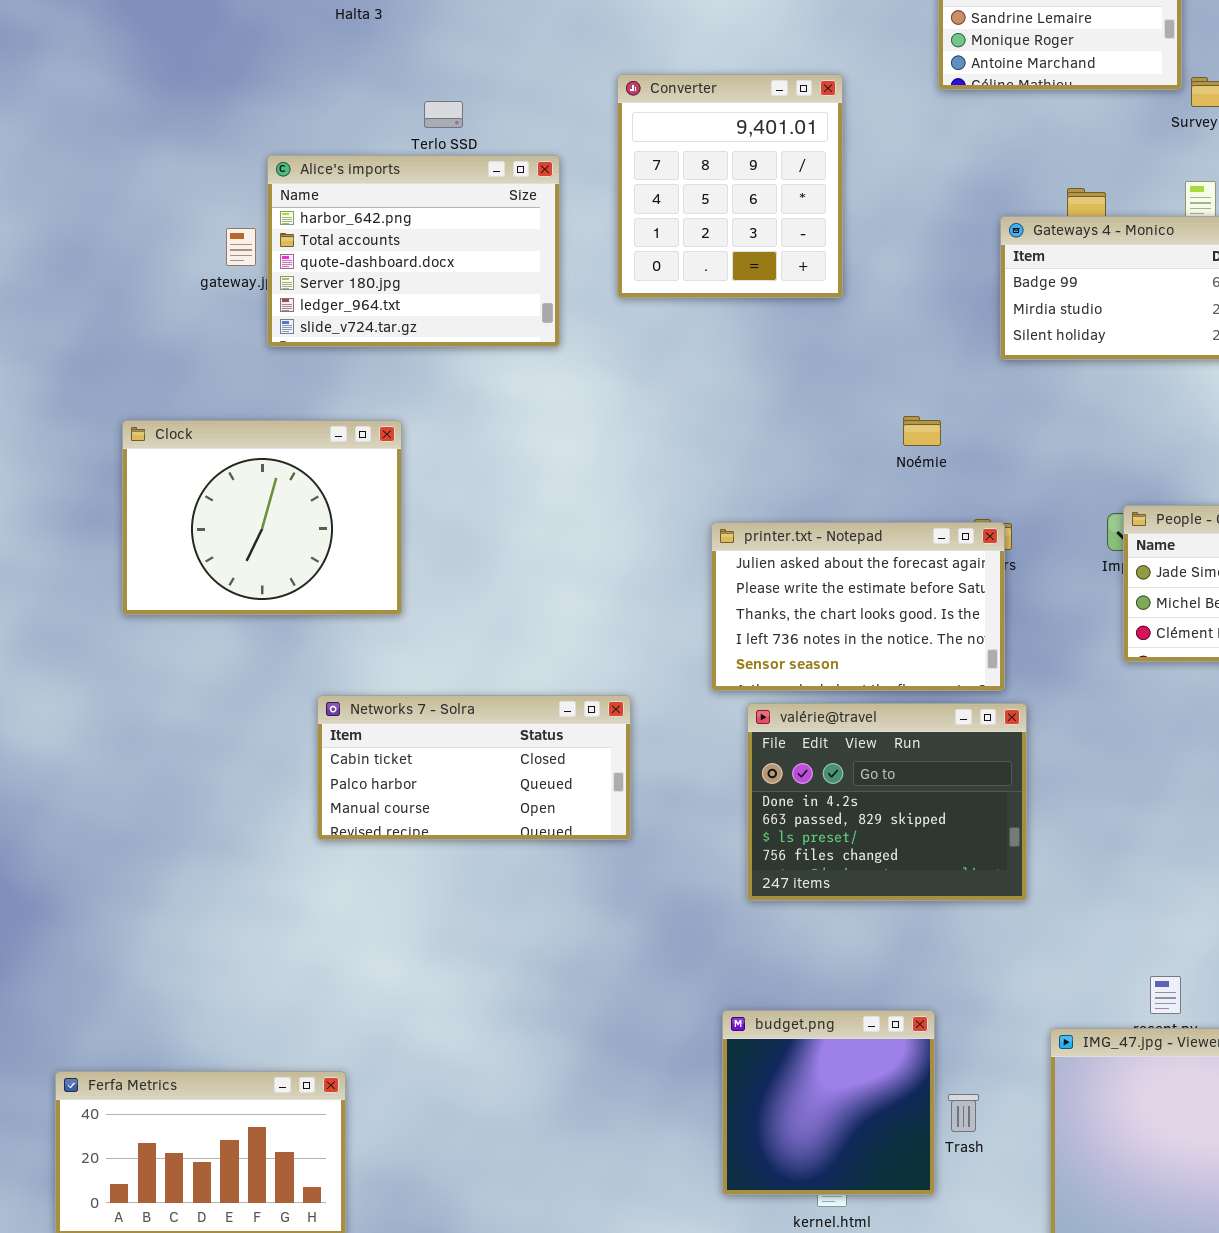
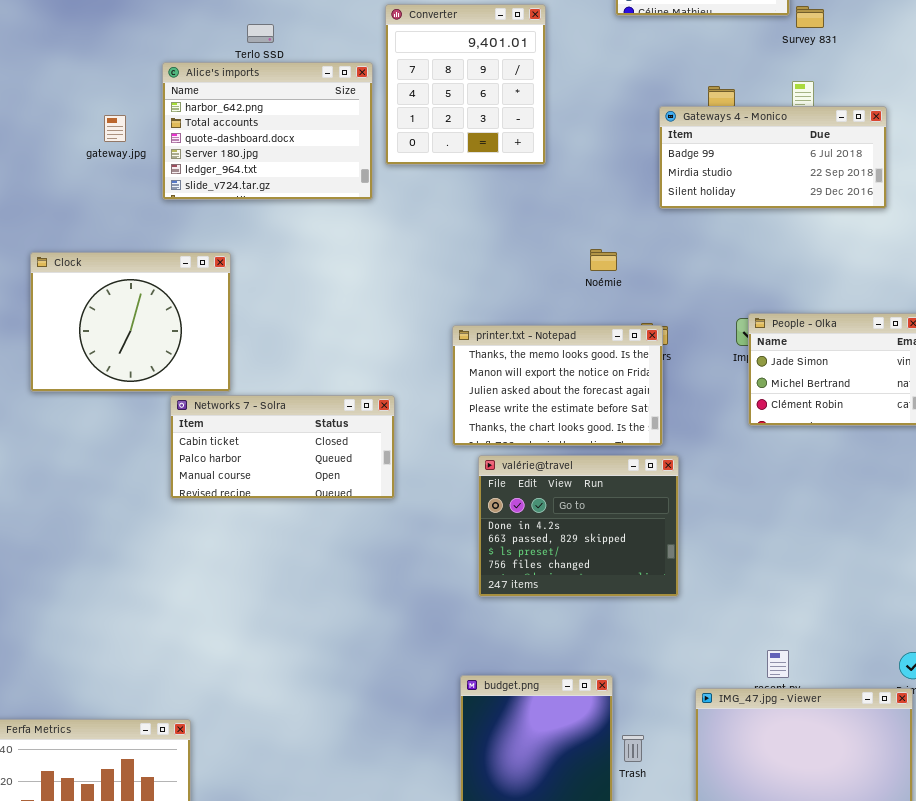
Alice's imports: [267,155,560,347] -> [162,62,373,200], moved
printer.txt - Notepad: [711,522,1005,691] -> [452,325,663,446], scrolled up 2 rows
Networks 7 - Solra: [317,695,631,840] -> [170,395,395,499], moved

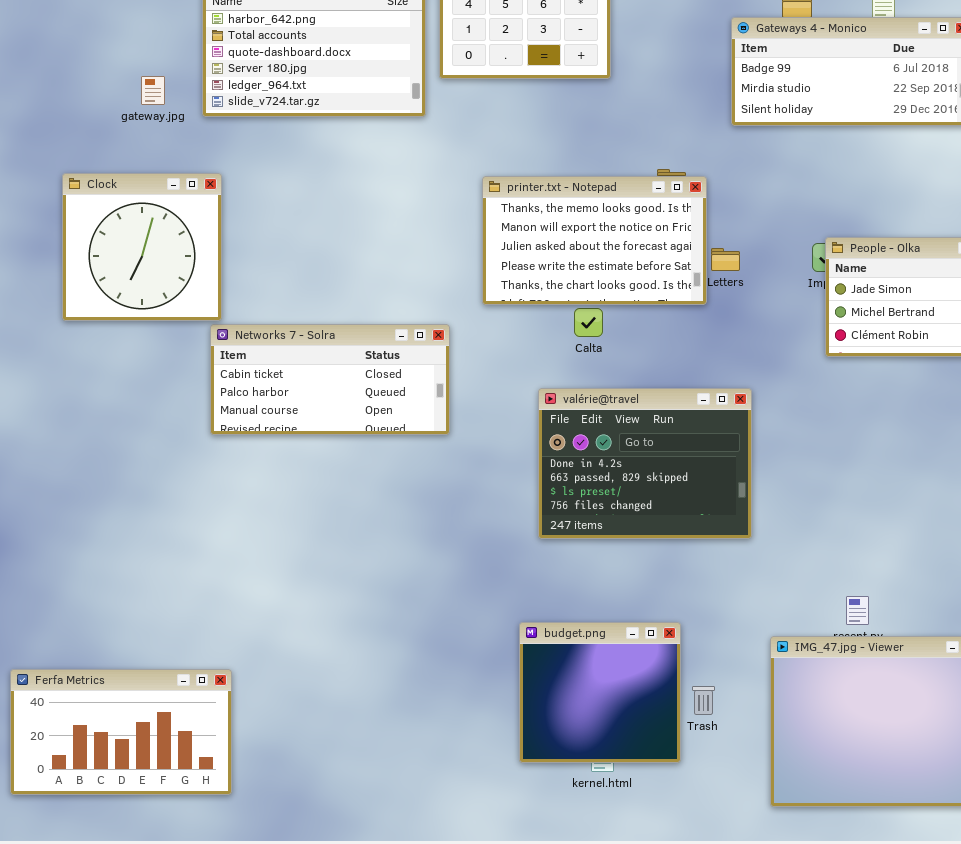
gateway.jpg: [104,115,126,142] -> [141,76,165,105], moved
Clock: [30,252,231,392] -> [62,173,222,321], resized
printer.txt - Notepad: [452,325,663,446] -> [482,176,707,305], moved

